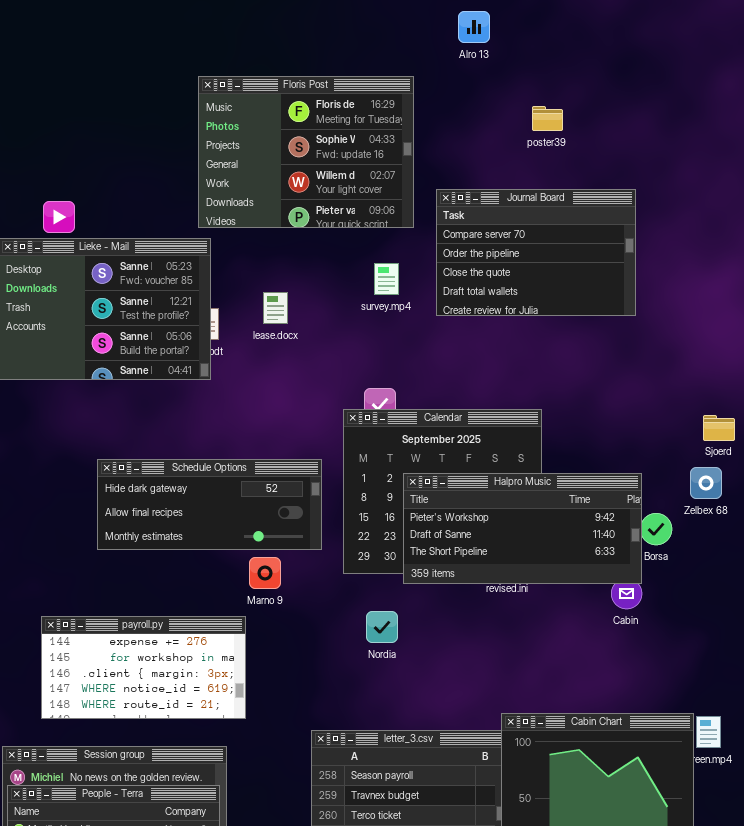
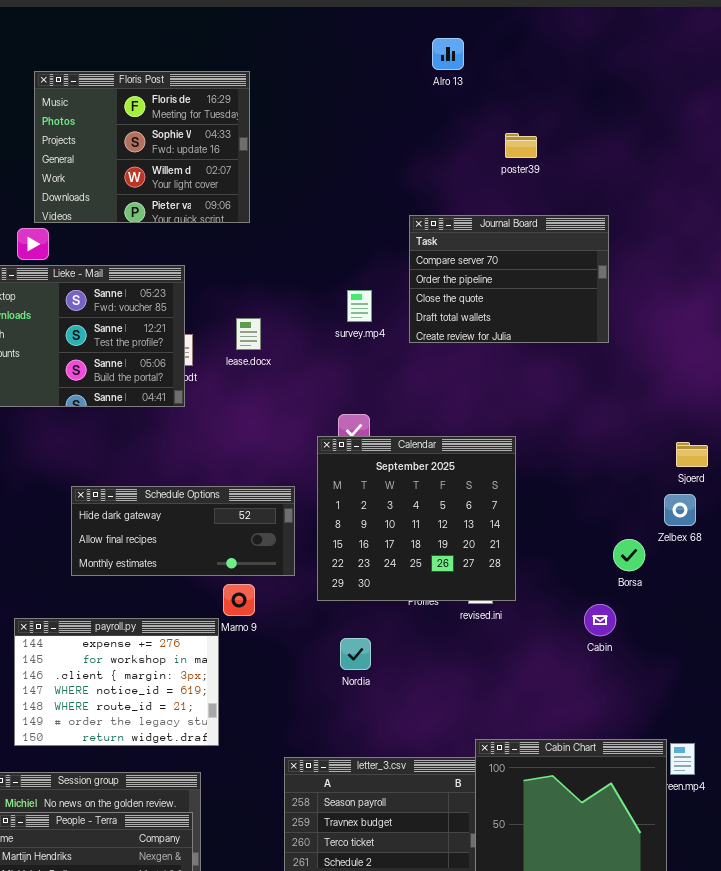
Floris Post: [198,76,414,228] -> [34,71,250,223], moved
Halpro Music: [403,473,642,584] -> none, closed
payroll.py: [41,616,246,719] -> [14,618,219,746], resized

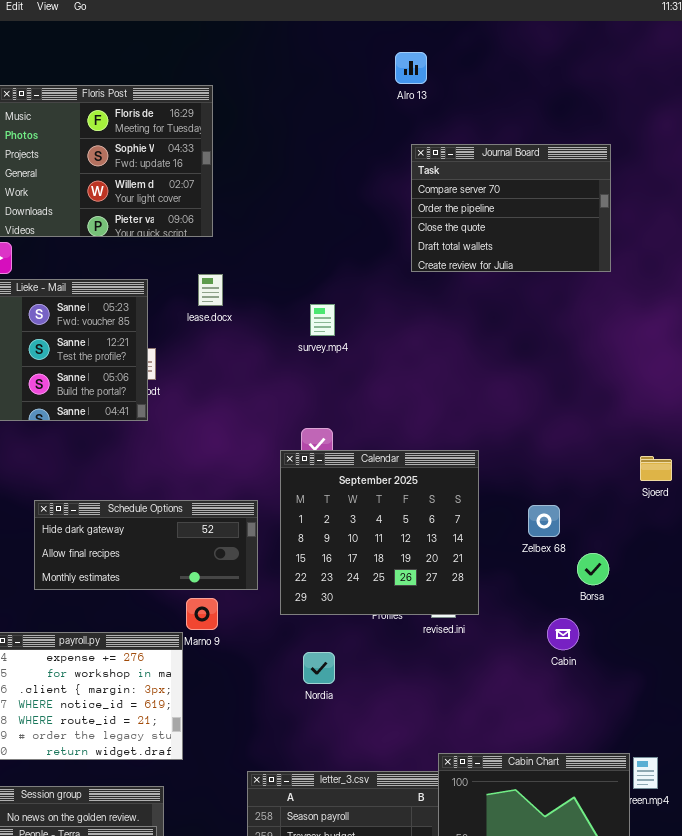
Journal Board: [409,215,609,343] -> [411,144,611,272], moved
lease.docx: [236,318,261,350] -> [198,274,223,306], moved
Zelbex 68: [664,494,696,526] -> [528,505,560,537], moved

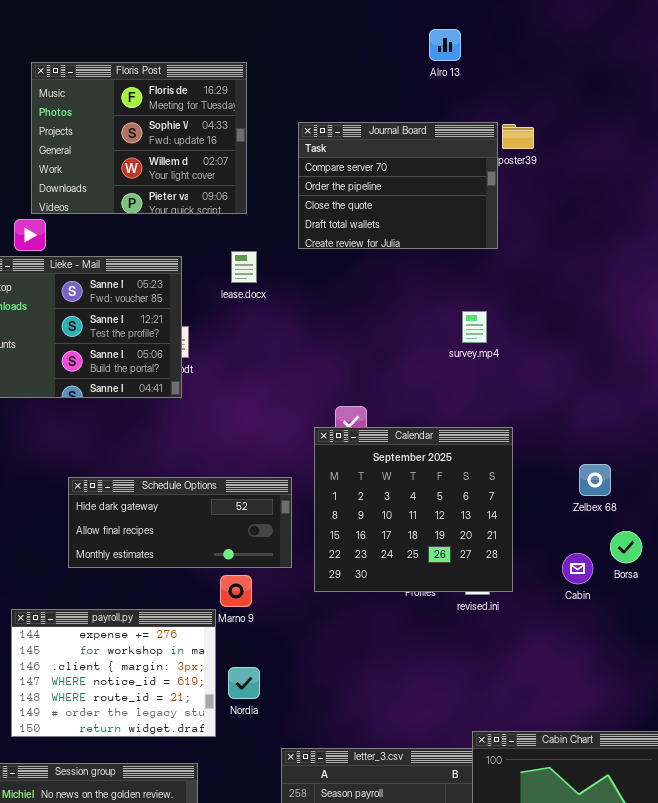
Journal Board: [411,144,611,272] -> [298,122,498,249], moved
survey.mp4: [310,304,335,336] -> [462,311,487,343], moved
Zelbex 68: [528,505,560,537] -> [579,464,611,496], moved
Cabin: [547,618,579,650] -> [562,553,593,584], moved
Nordia: [303,652,335,684] -> [228,667,260,699], moved

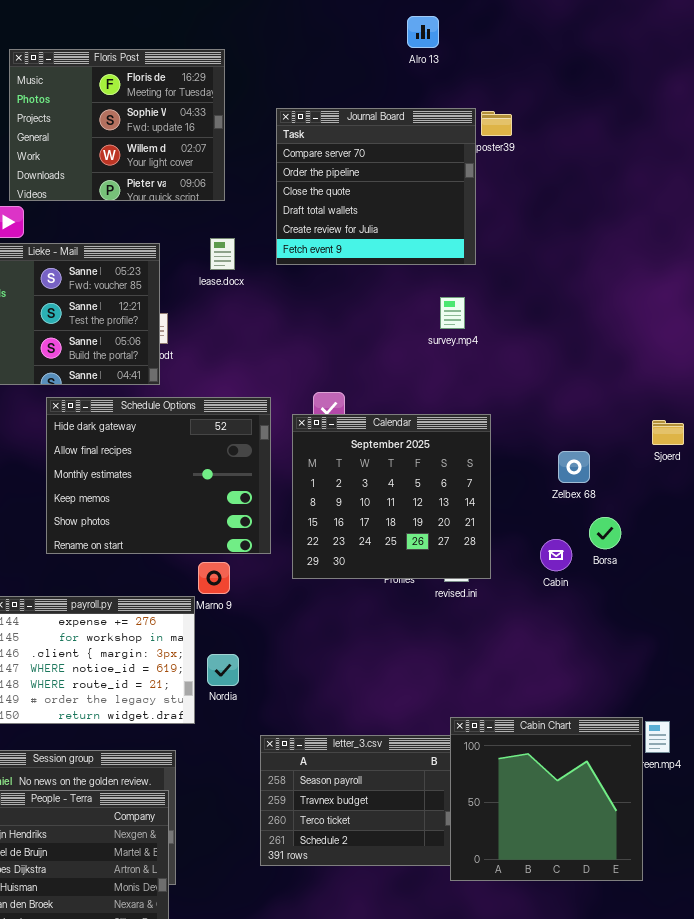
Journal Board: [298,122,498,249] -> [276,108,476,265], resized
Schedule Options: [68,477,292,568] -> [46,397,271,554], resized

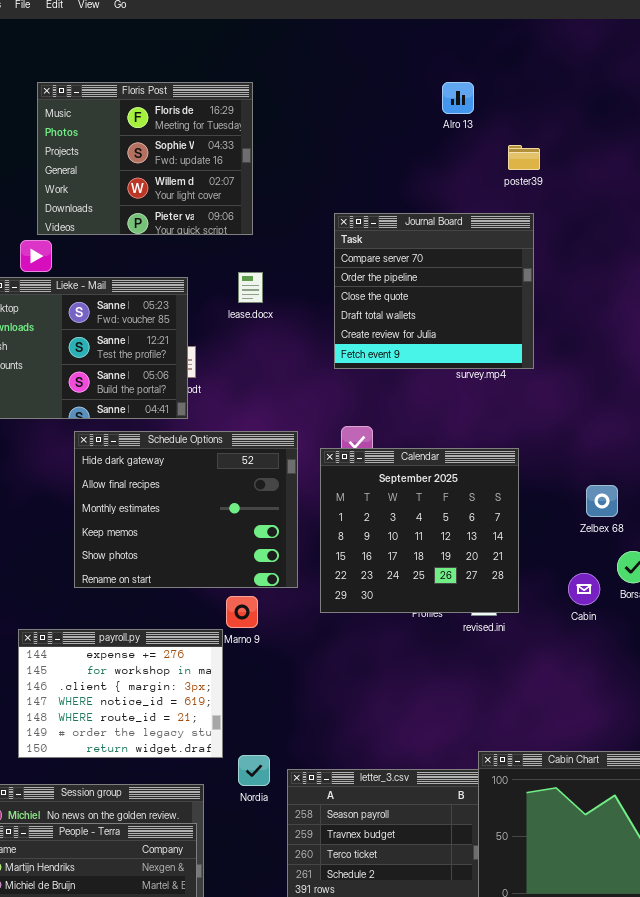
Alro 13: [407,16,439,48] -> [442,82,474,114], moved
Journal Board: [276,108,476,265] -> [334,213,534,369], moved
Nordia: [207,654,239,686] -> [238,755,270,786], moved

